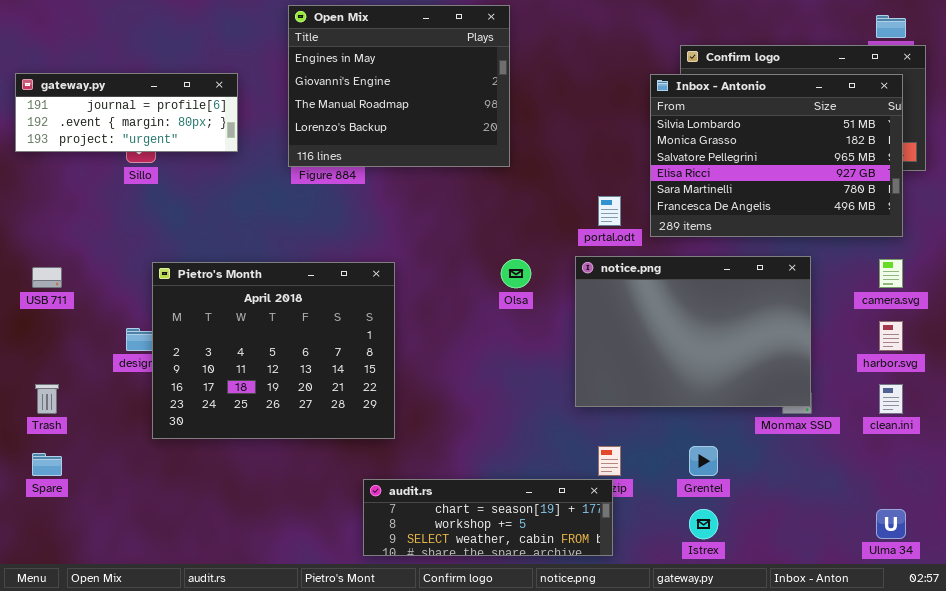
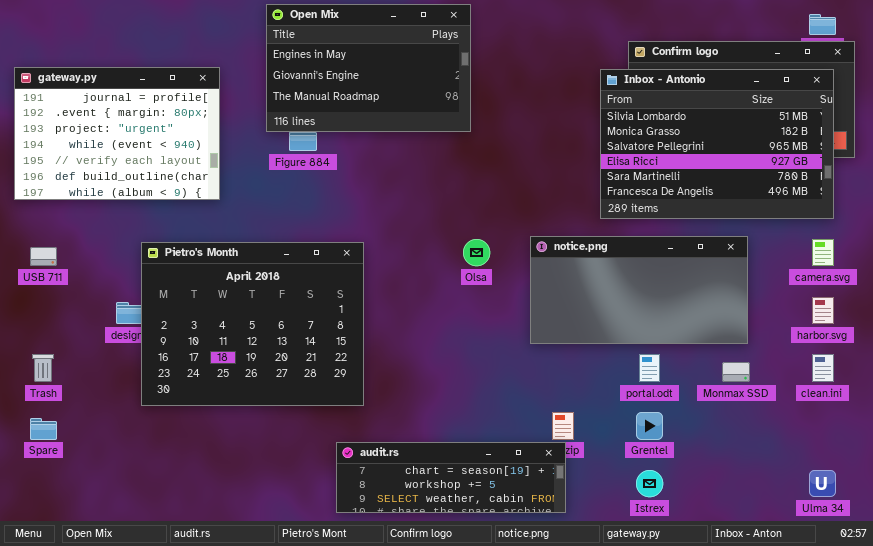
Open Mix: [288,5,510,167] -> [266,4,471,132], resized
gateway.py: [15,73,238,152] -> [14,67,220,200], resized
portal.odt: [598,196,621,226] -> [639,354,660,382], moved
notice.png: [575,256,811,407] -> [530,236,748,344], resized

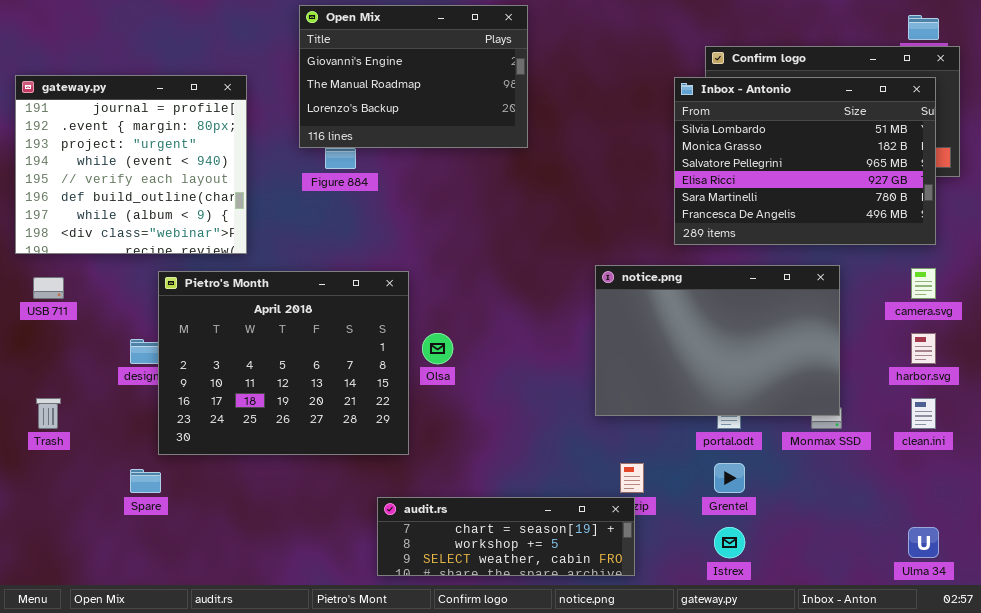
Open Mix: [266,4,471,132] -> [299,5,528,148], scrolled down 1 row
gateway.py: [14,67,220,200] -> [15,75,247,254], resized
notice.png: [530,236,748,344] -> [595,265,840,416], resized
Olsa: [463,239,490,266] -> [422,333,453,364], moved
Spare: [30,418,57,440] -> [130,469,161,493], moved

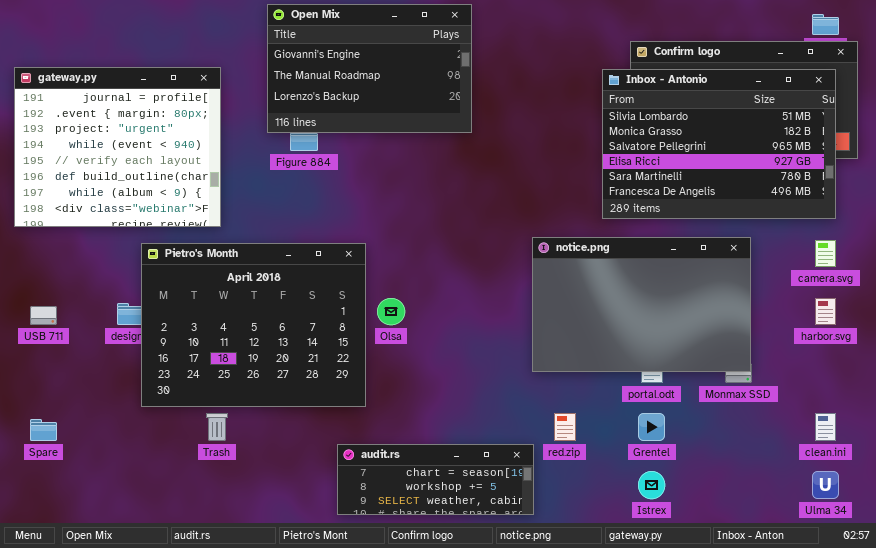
USB 711: [33,277,64,299] -> [30,306,57,325], moved
Trash: [36,398,61,429] -> [206,413,228,441], moved
clean.ini: [911,398,936,429] -> [815,413,836,441], moved
Spare: [130,469,161,493] -> [30,419,57,441], moved
audit.rs: [377,497,635,576] -> [337,444,534,515], resized

